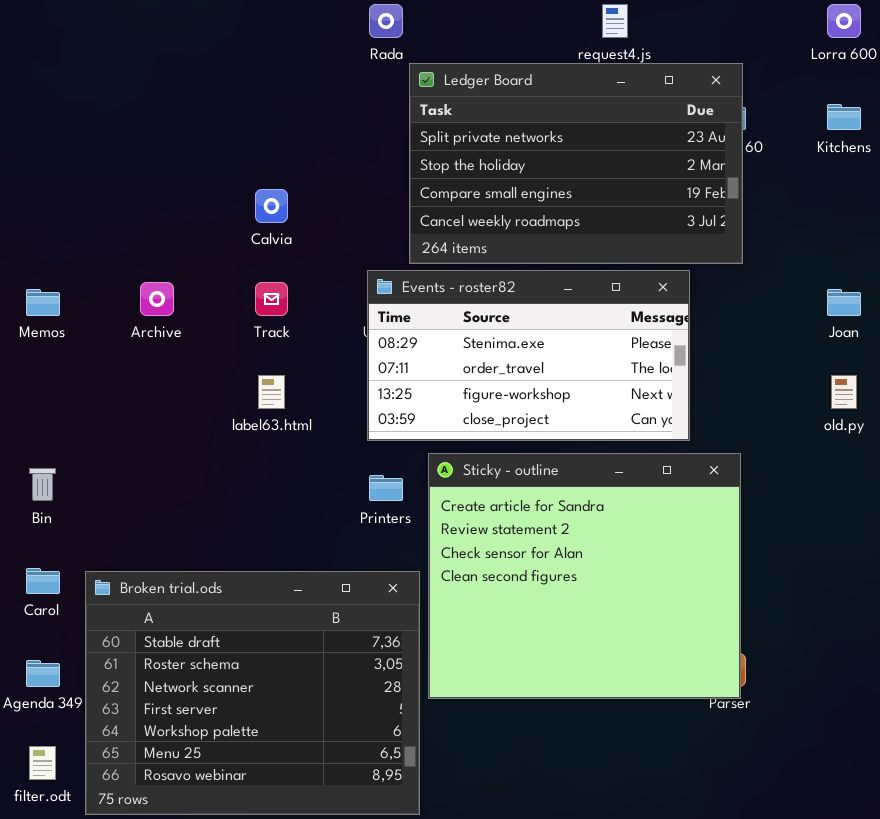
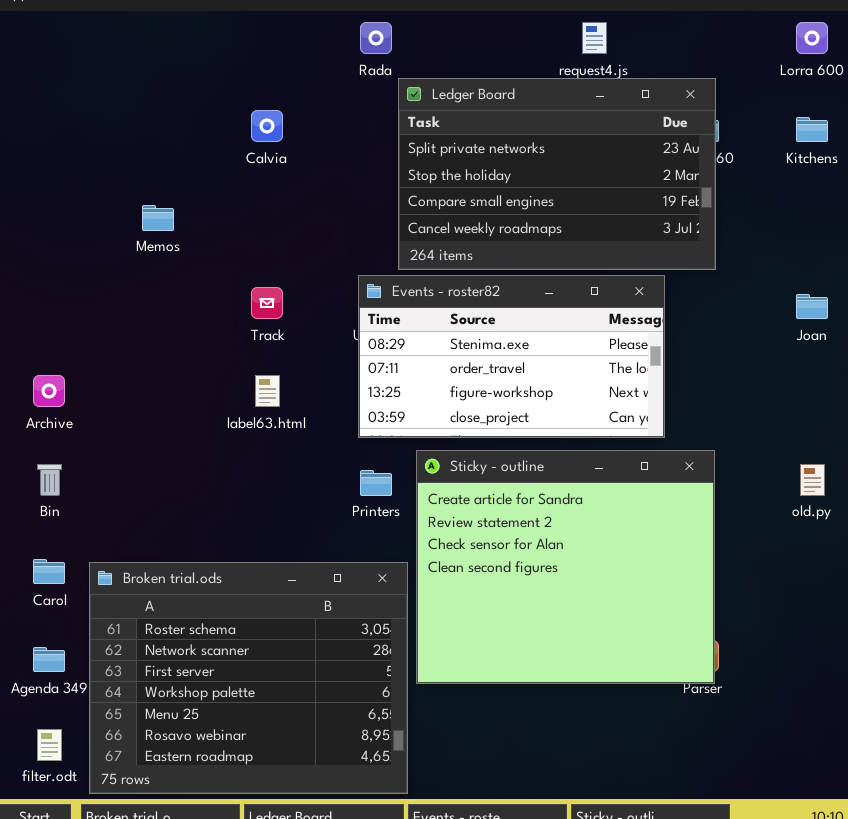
Calvia: [255,189,288,223] -> [251,110,283,142], moved
Archive: [140,282,174,316] -> [33,375,65,407], moved
Memos: [26,289,60,316] -> [142,205,174,231], moved
old.py: [831,375,857,409] -> [800,464,825,496], moved
Broken trial.ods: [85,571,420,815] -> [89,562,408,794], scrolled down 1 row

